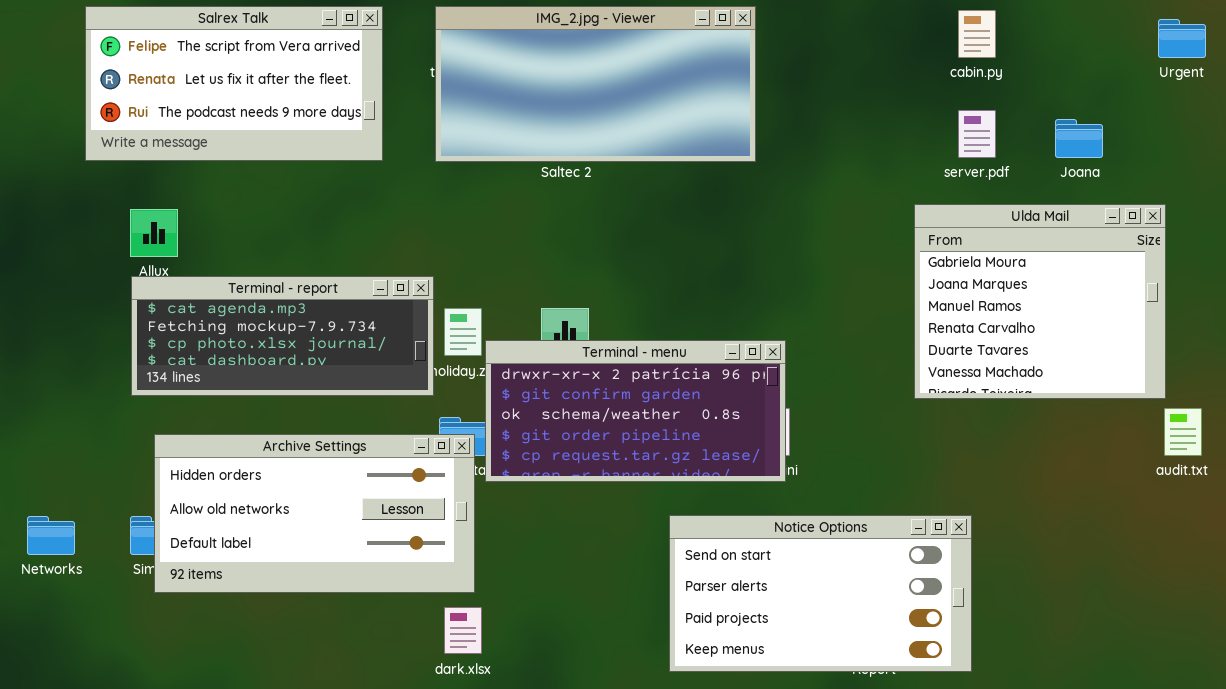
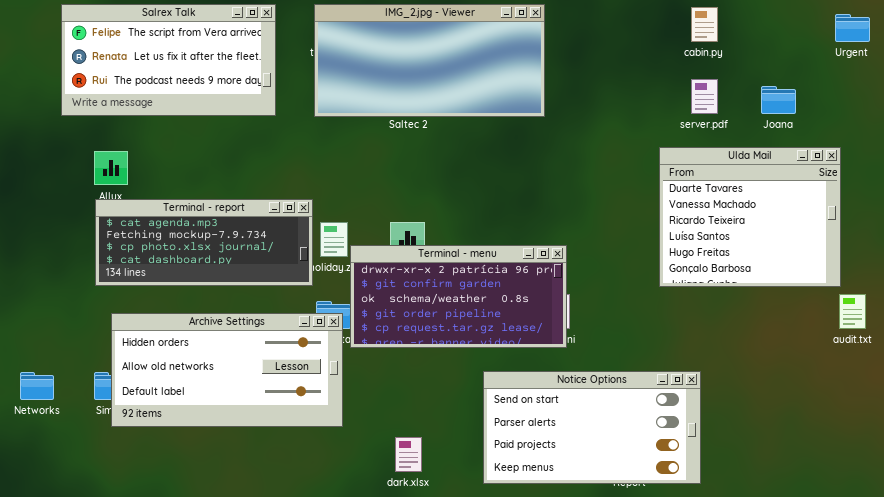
Ulda Mail: [914,204,1166,399] -> [659,147,841,287], scrolled down 4 rows
dark.xlsx: [444,607,482,654] -> [395,437,422,472], moved

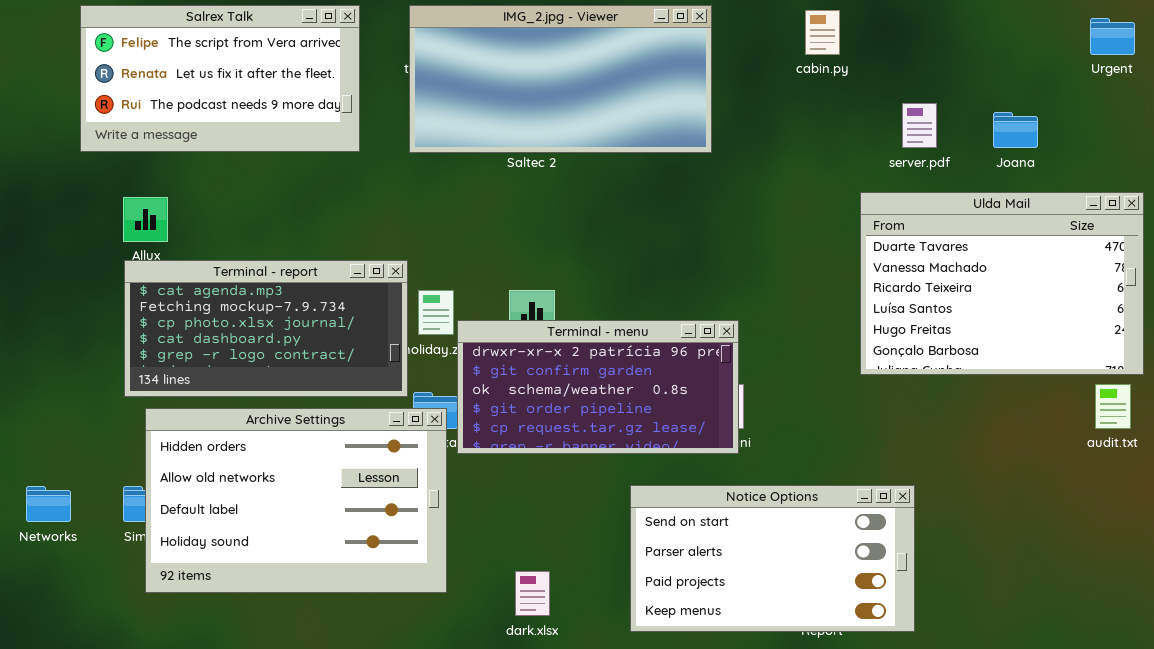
cabin.py: [691,7,718,42] -> [805,10,840,55], moved
Ulda Mail: [659,147,841,287] -> [860,192,1144,375], resized
Terminal - report: [95,199,313,286] -> [124,260,408,397], resized
Archive Settings: [111,313,343,427] -> [145,408,447,593], resized

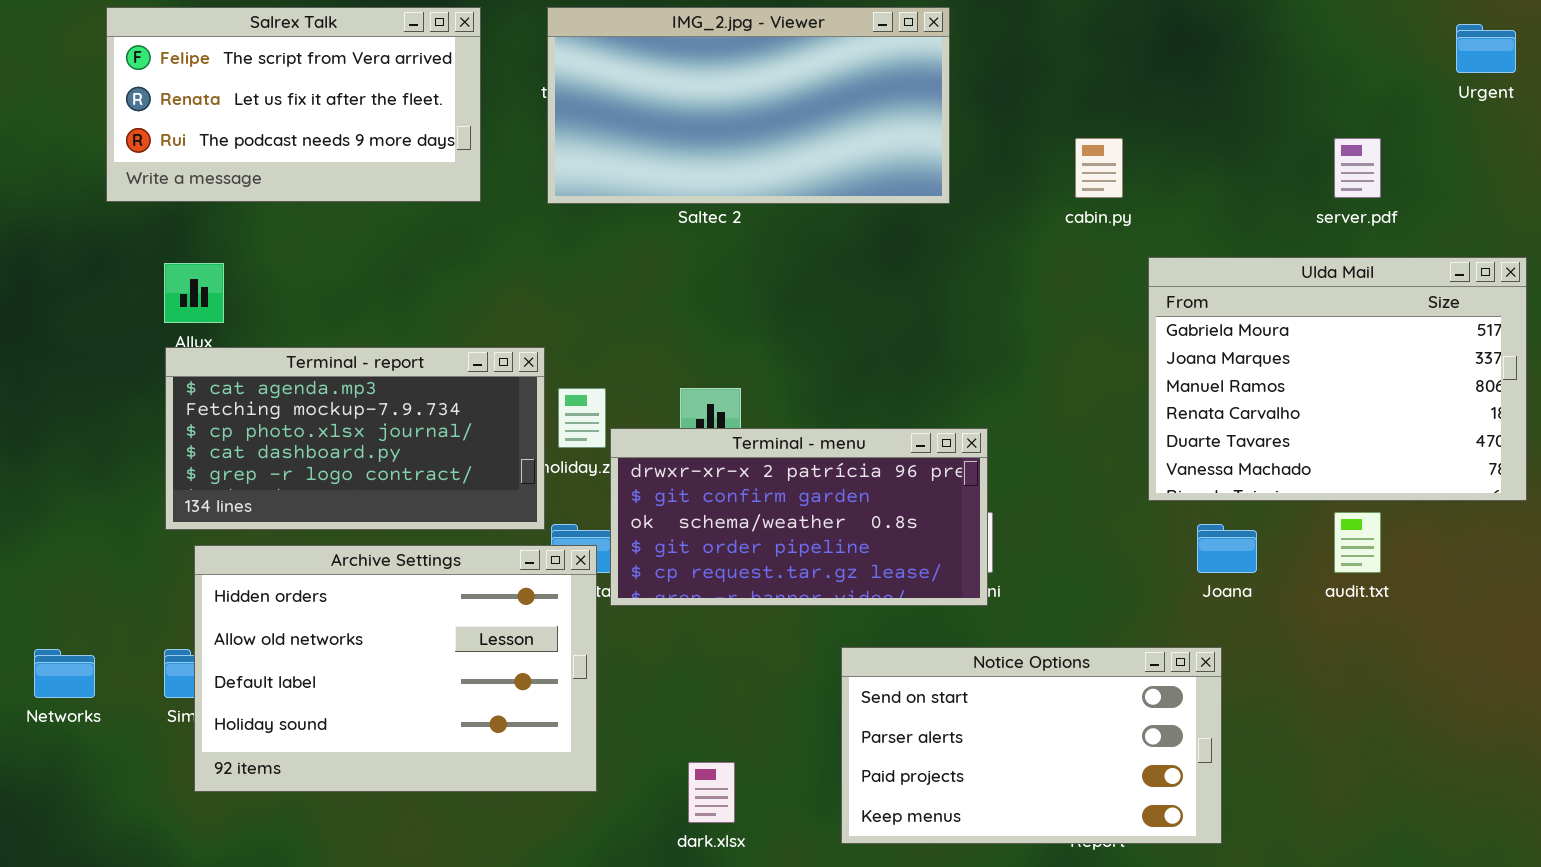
cabin.py: [805,10,840,55] -> [1075,138,1123,198], moved
server.pdf: [902,103,937,148] -> [1334,138,1381,198], moved
Joana: [993,112,1038,148] -> [1197,524,1257,573], moved
Ulda Mail: [860,192,1144,375] -> [1148,257,1527,501], scrolled up 4 rows
audit.txt: [1095,384,1131,429] -> [1334,512,1381,573], moved

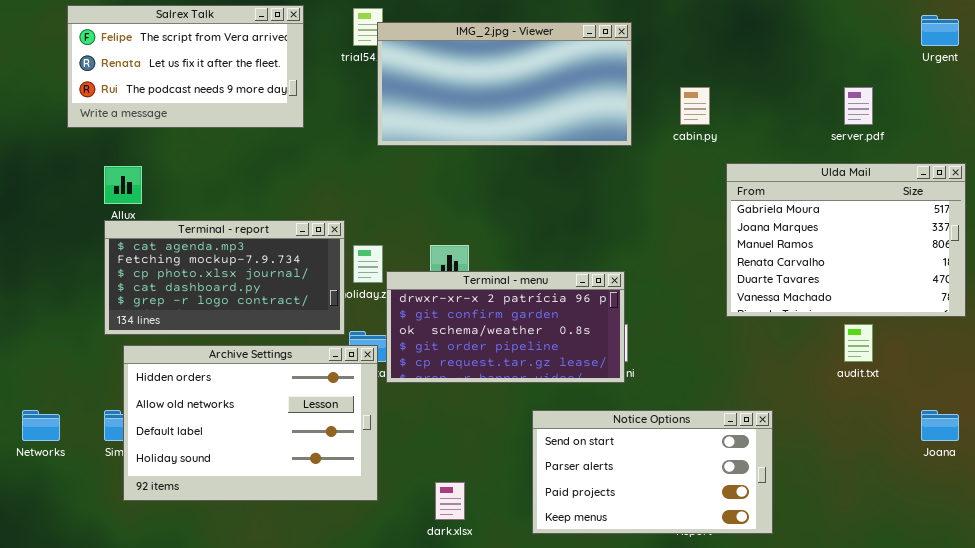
IMG_2.jpg - Viewer: [547,7,950,204] -> [377,22,632,146], moved
Joana: [1197,524,1257,573] -> [921,410,959,441], moved

